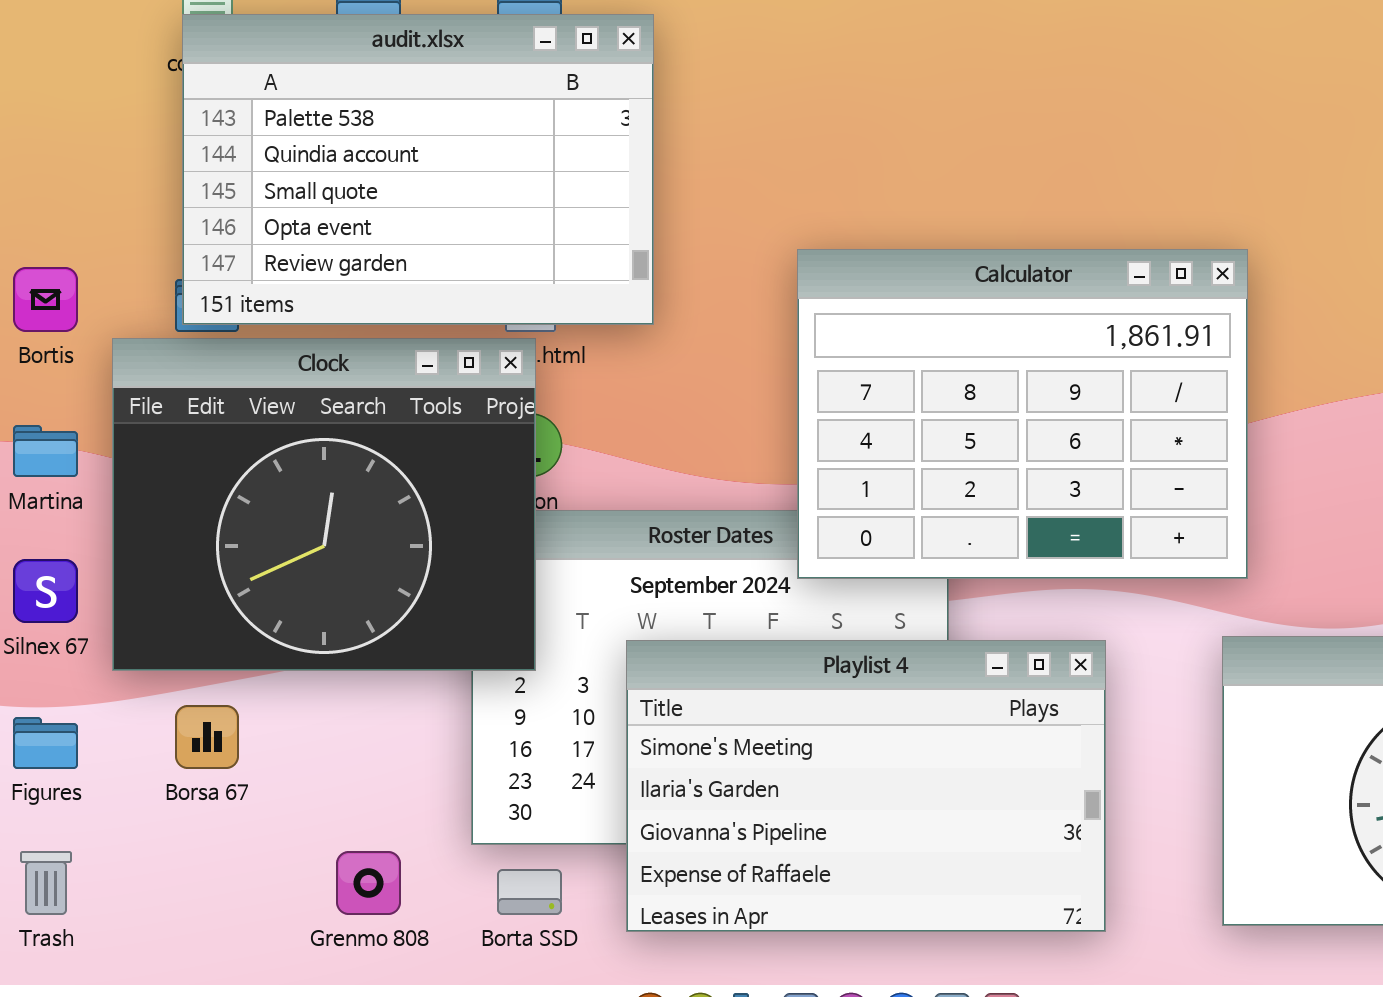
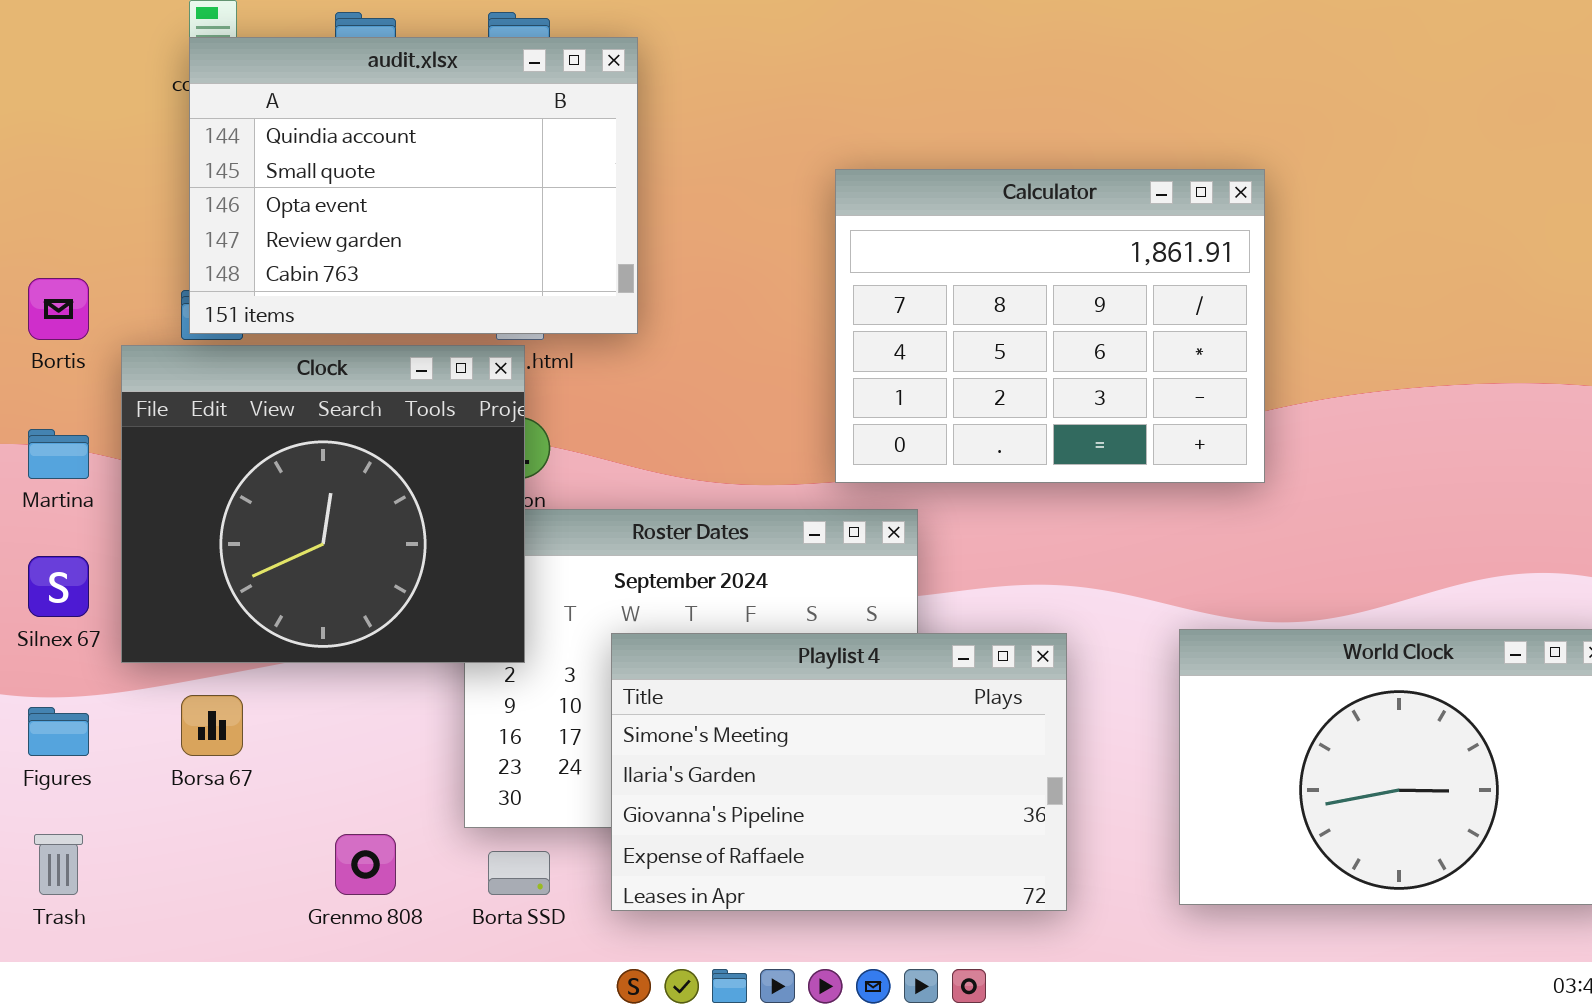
audit.xlsx: [182,14,654,325] -> [189,37,638,334], scrolled down 1 row
Calculator: [797,249,1248,579] -> [835,169,1265,483], moved

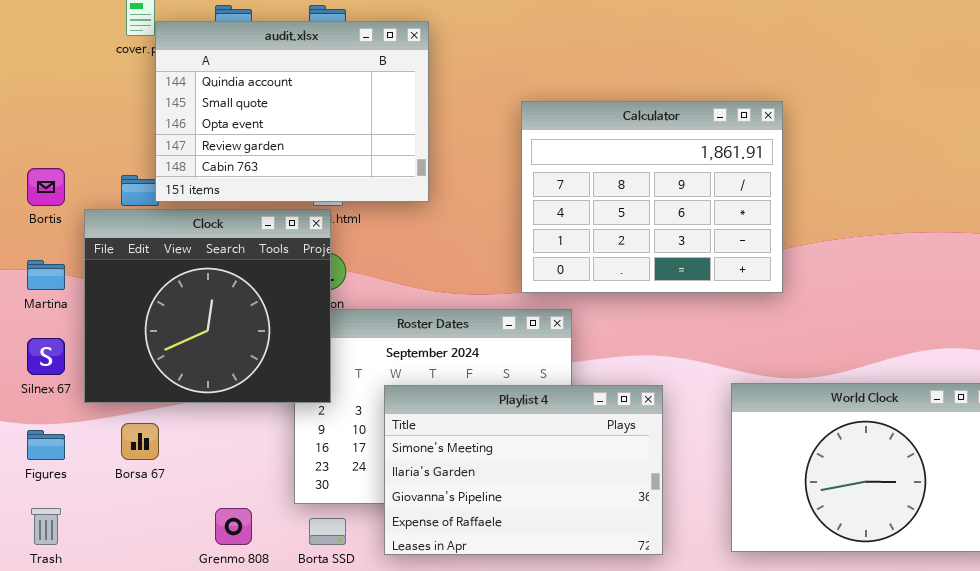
audit.xlsx: [189,37,638,334] -> [155,21,429,202], moved

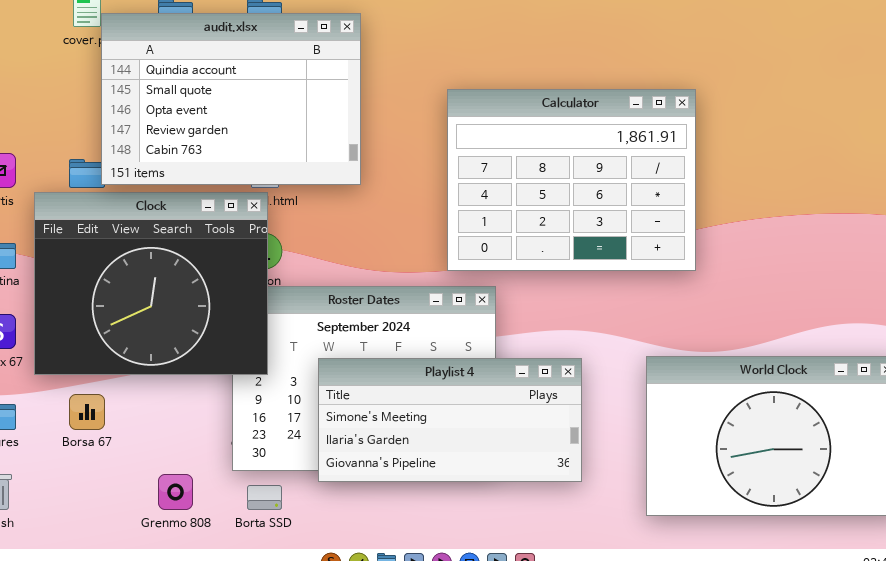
Playlist 4: [384,385,663,555] -> [318,358,582,482], resized

